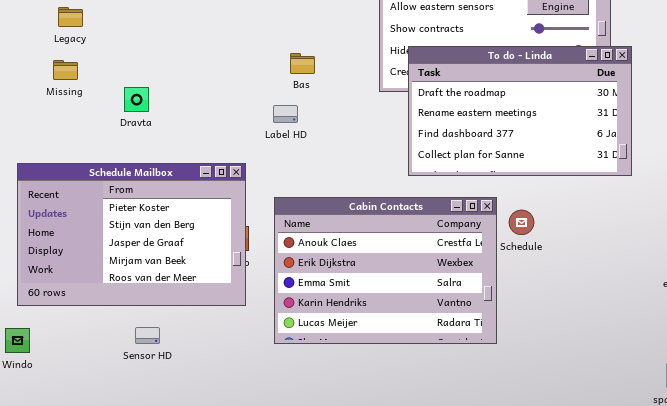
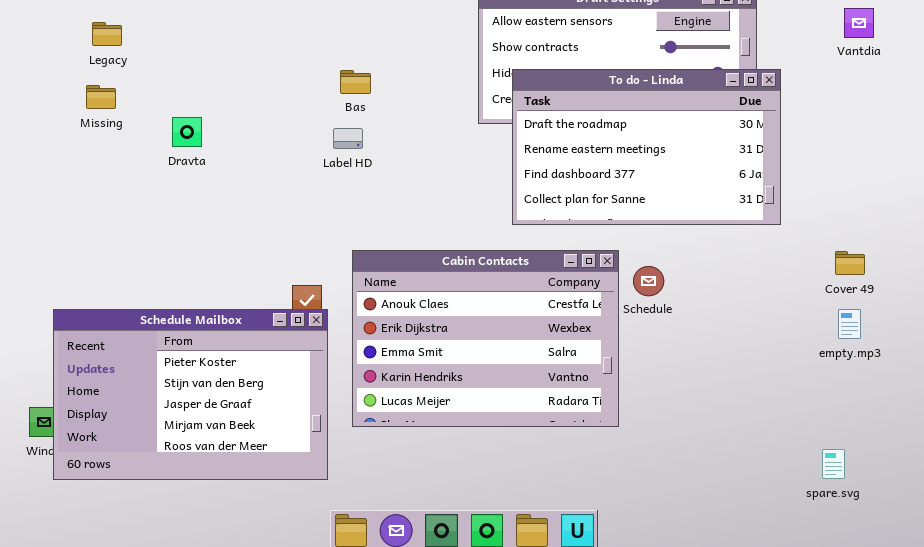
Bas: [290,53,315,74] -> [340,70,371,94], moved
Label HD: [273,105,298,123] -> [333,128,363,149], moved
Schedule Mailbox: [17,163,246,306] -> [53,309,328,480], moved

